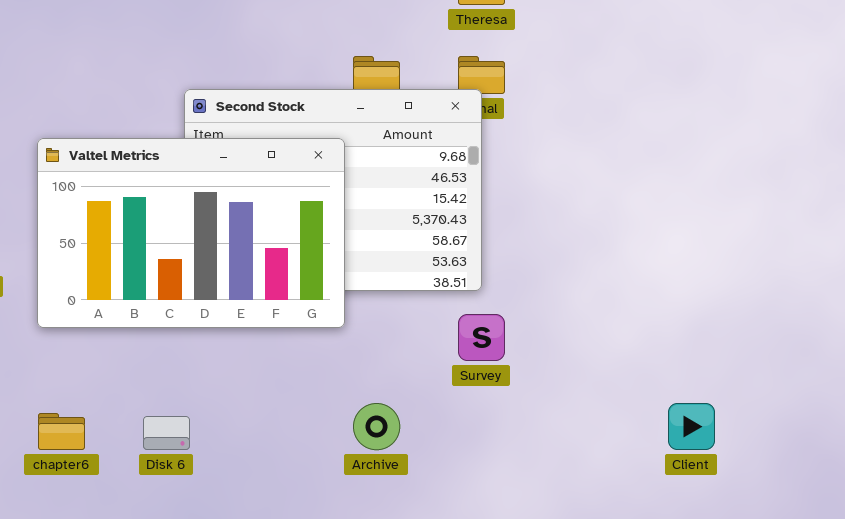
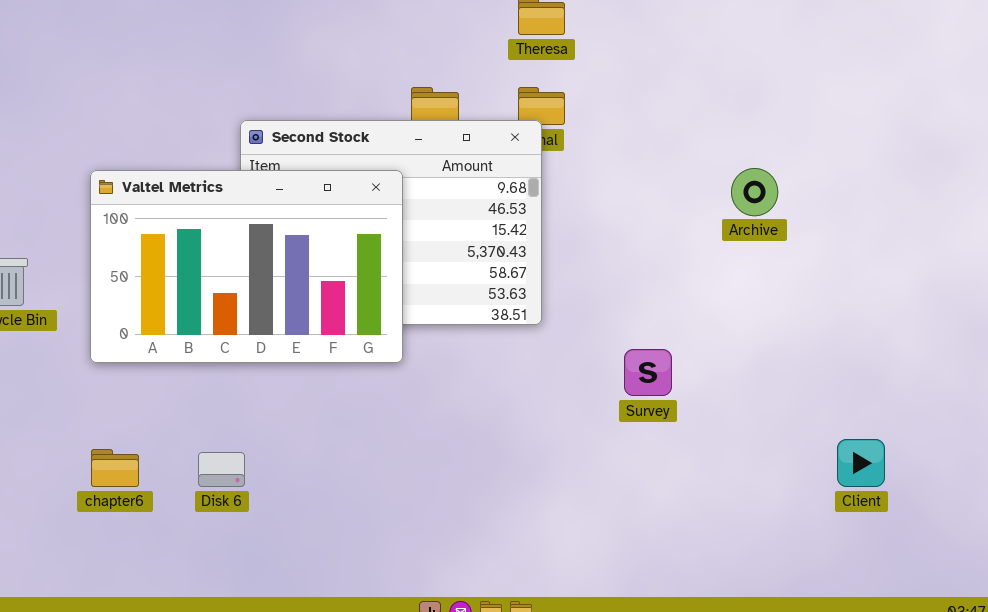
Survey: [458,314,505,361] -> [624,349,672,396], moved
Archive: [353,403,400,450] -> [731,168,778,216], moved
Client: [668,403,715,450] -> [837,439,885,487], moved

